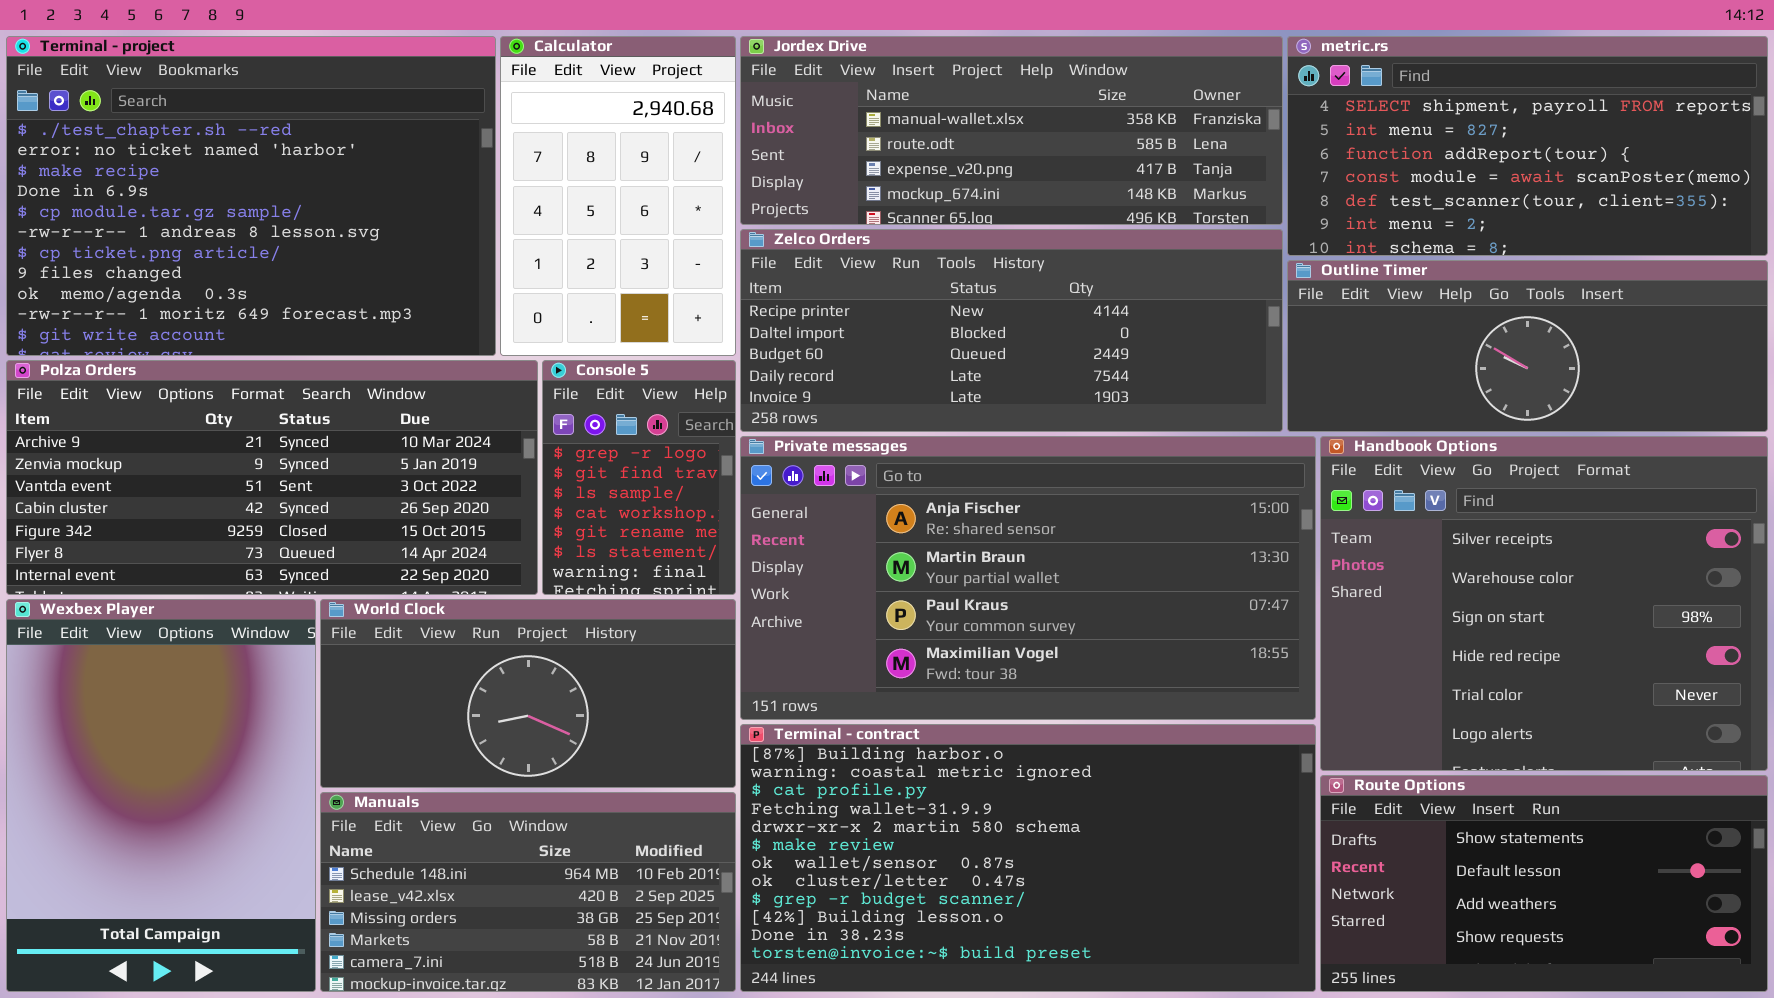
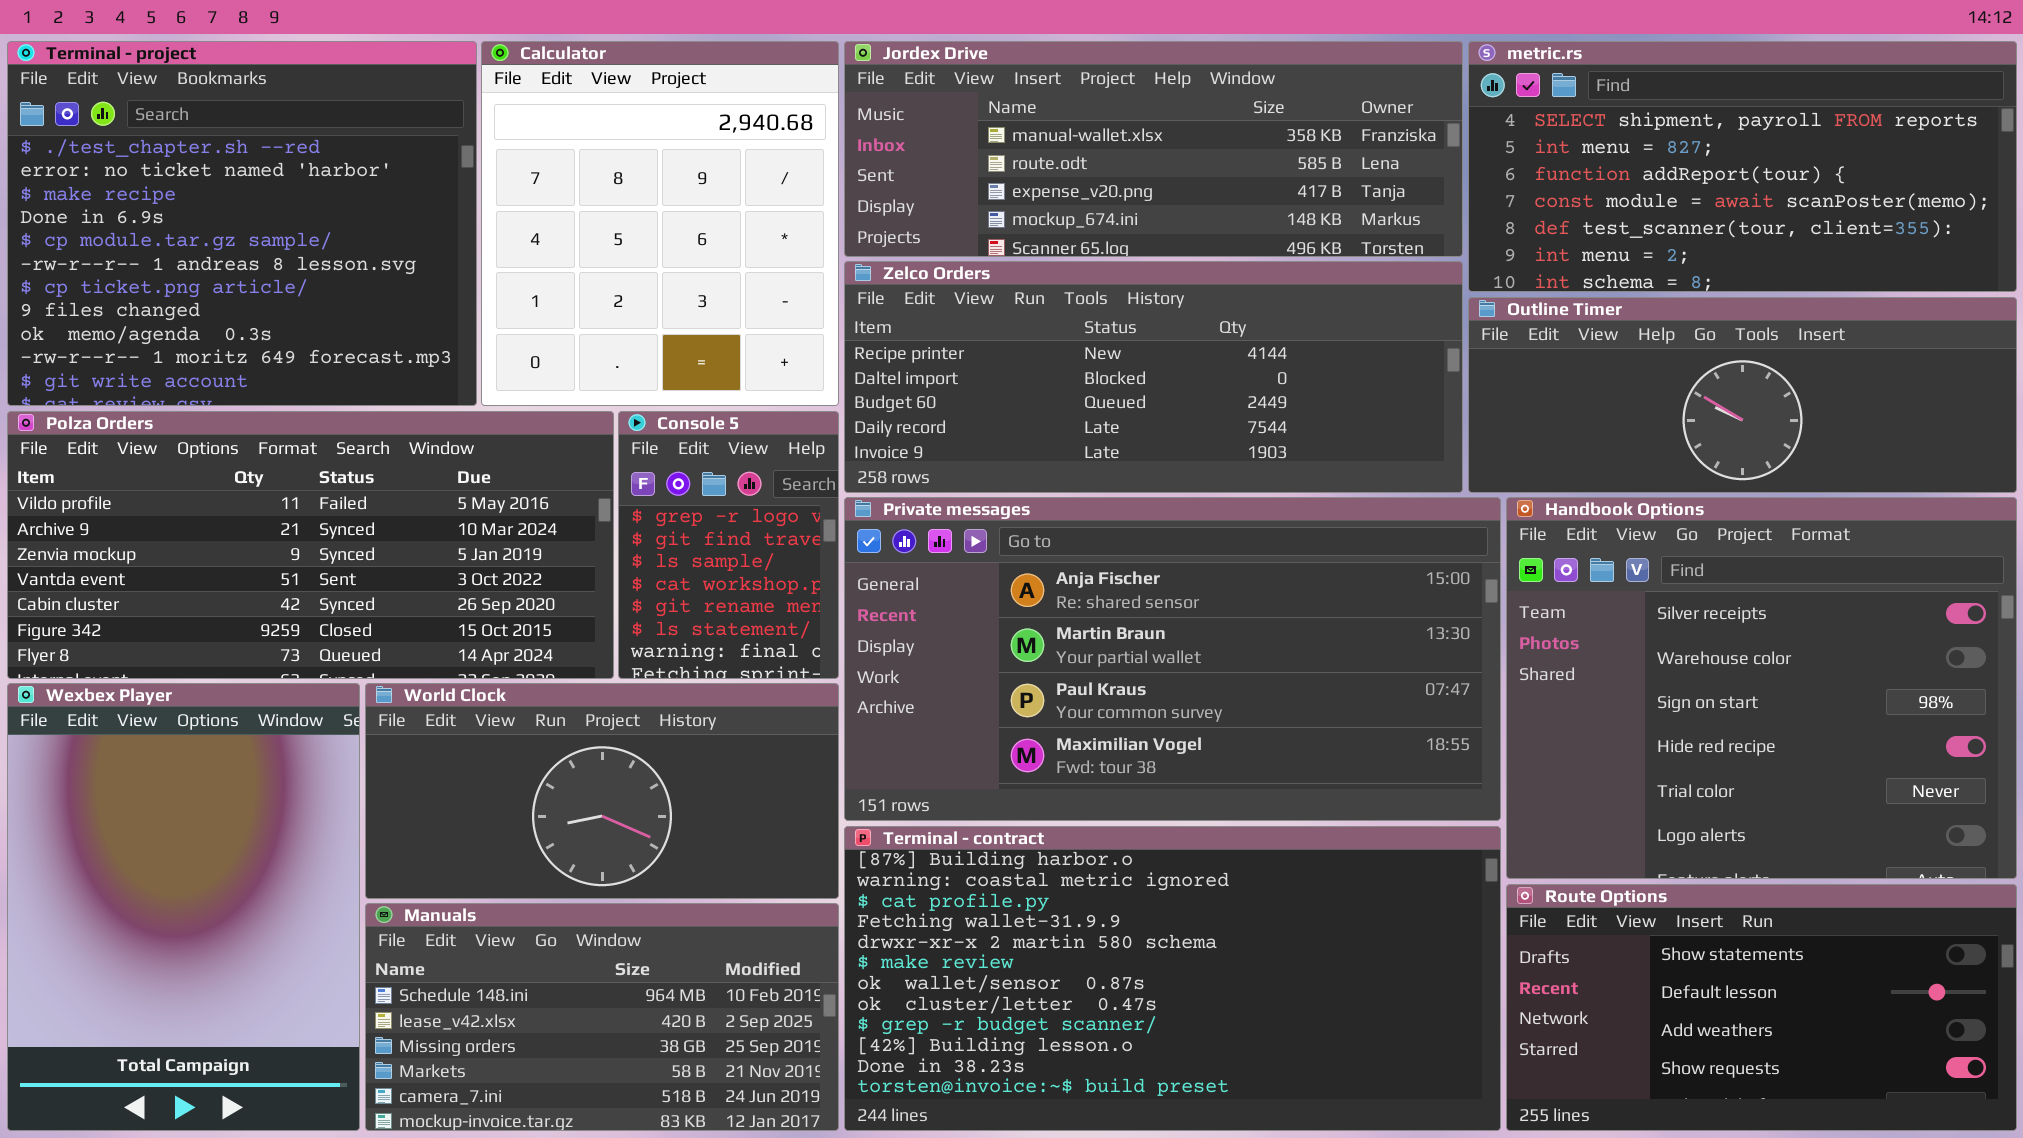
Terminal - project: [6,36,496,356] -> [7,41,477,406], resized
Calculator: [500,36,736,356] -> [481,41,839,406], resized
Polza Orders: [6,360,538,595] -> [7,411,614,679], scrolled up 1 row

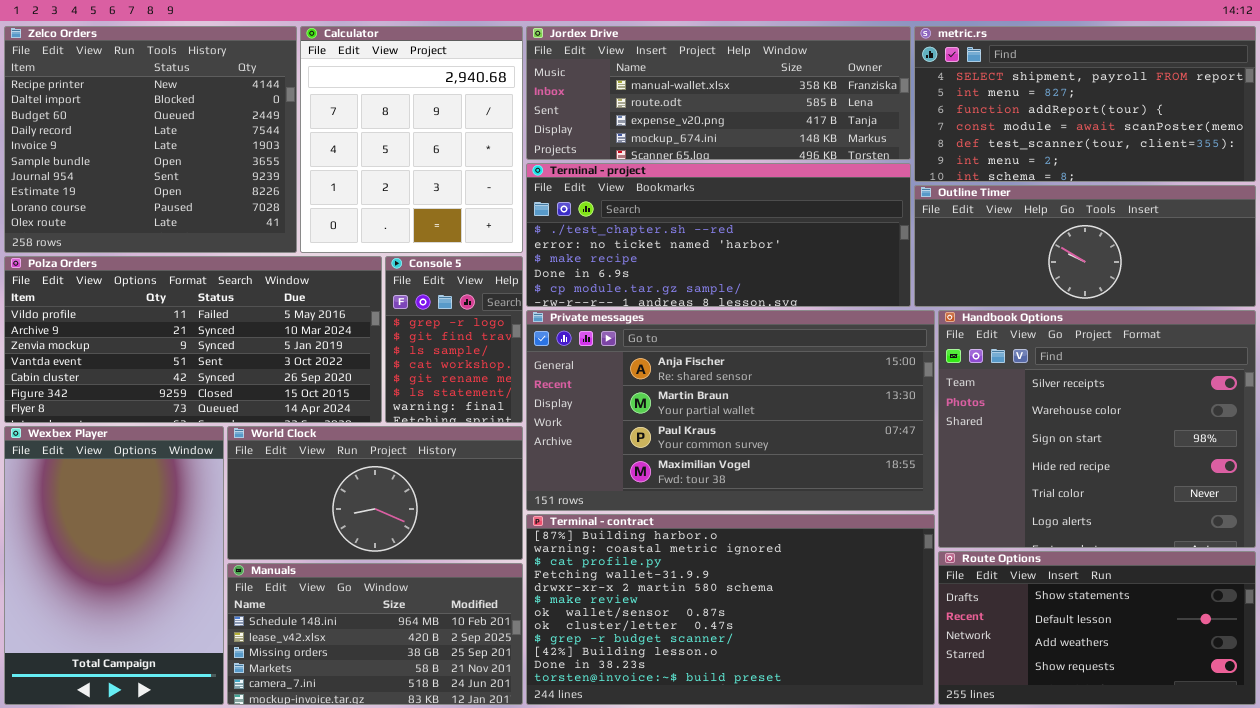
Terminal - project: [7,41,477,406] -> [526,163,911,307], moved, resized
Zelco Orders: [844,261,1463,493] -> [4,26,297,253], moved, resized

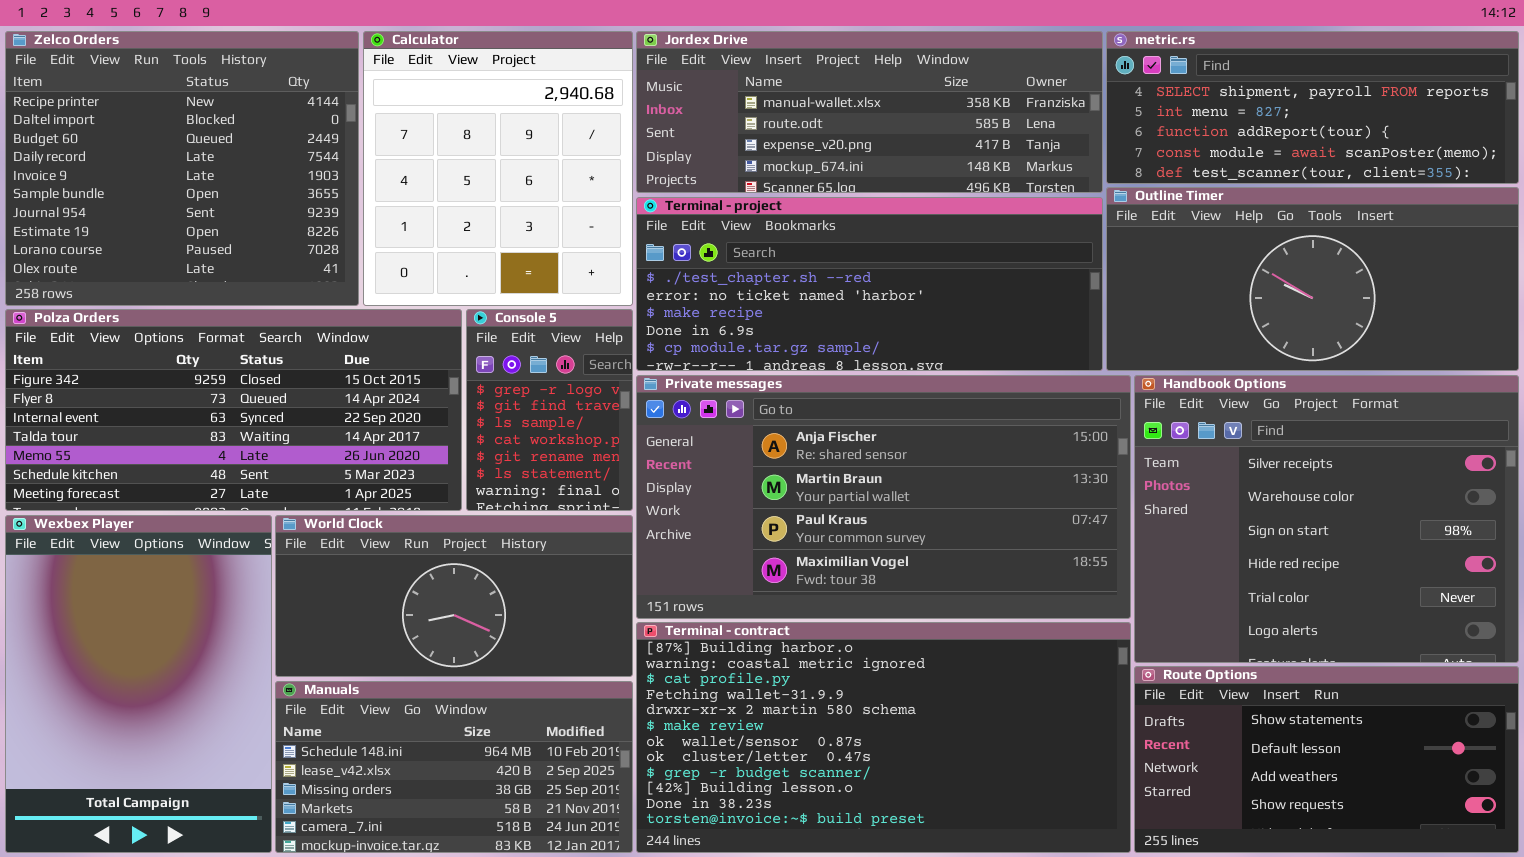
metric.rs: [914,26,1256,182] -> [1106,31,1519,184], resized
Outline Timer: [914,185,1256,307] -> [1106,187,1519,371], resized
Polza Orders: [4,256,382,423] -> [5,309,462,511], scrolled down 5 rows

